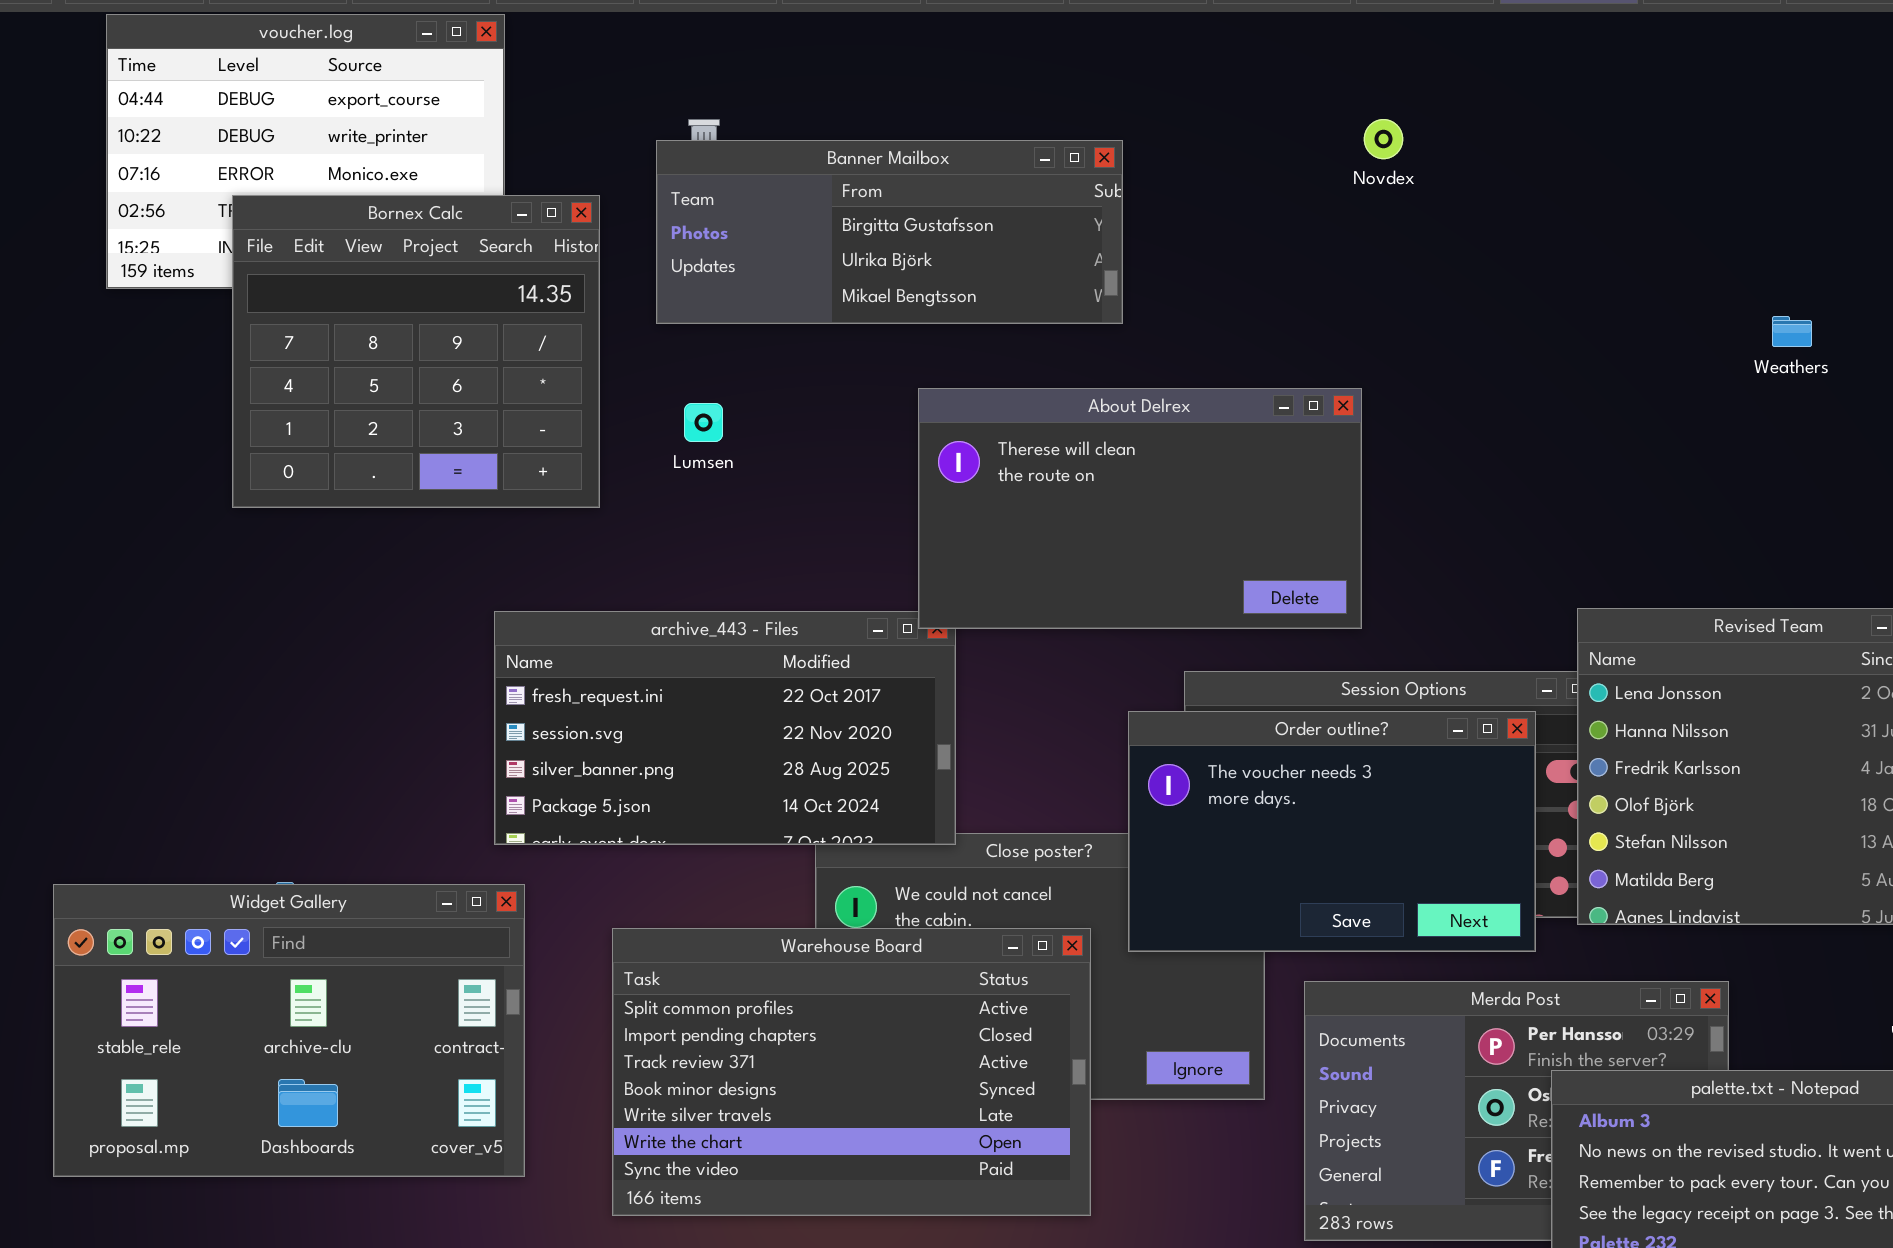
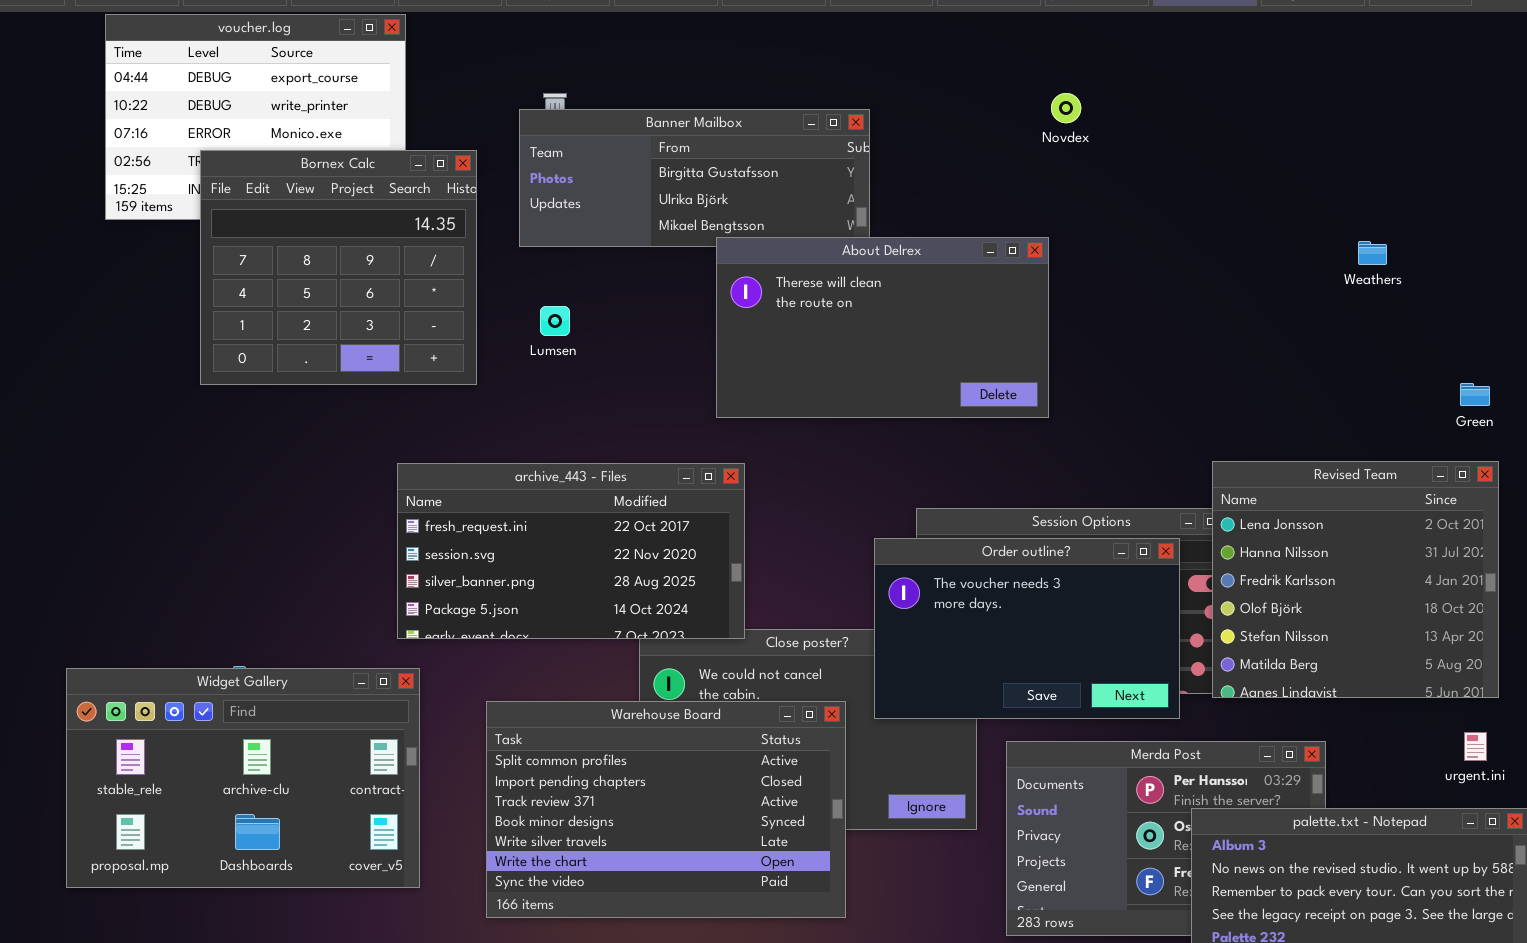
About Delrex: [918,388,1362,629] -> [716,237,1049,418], moved

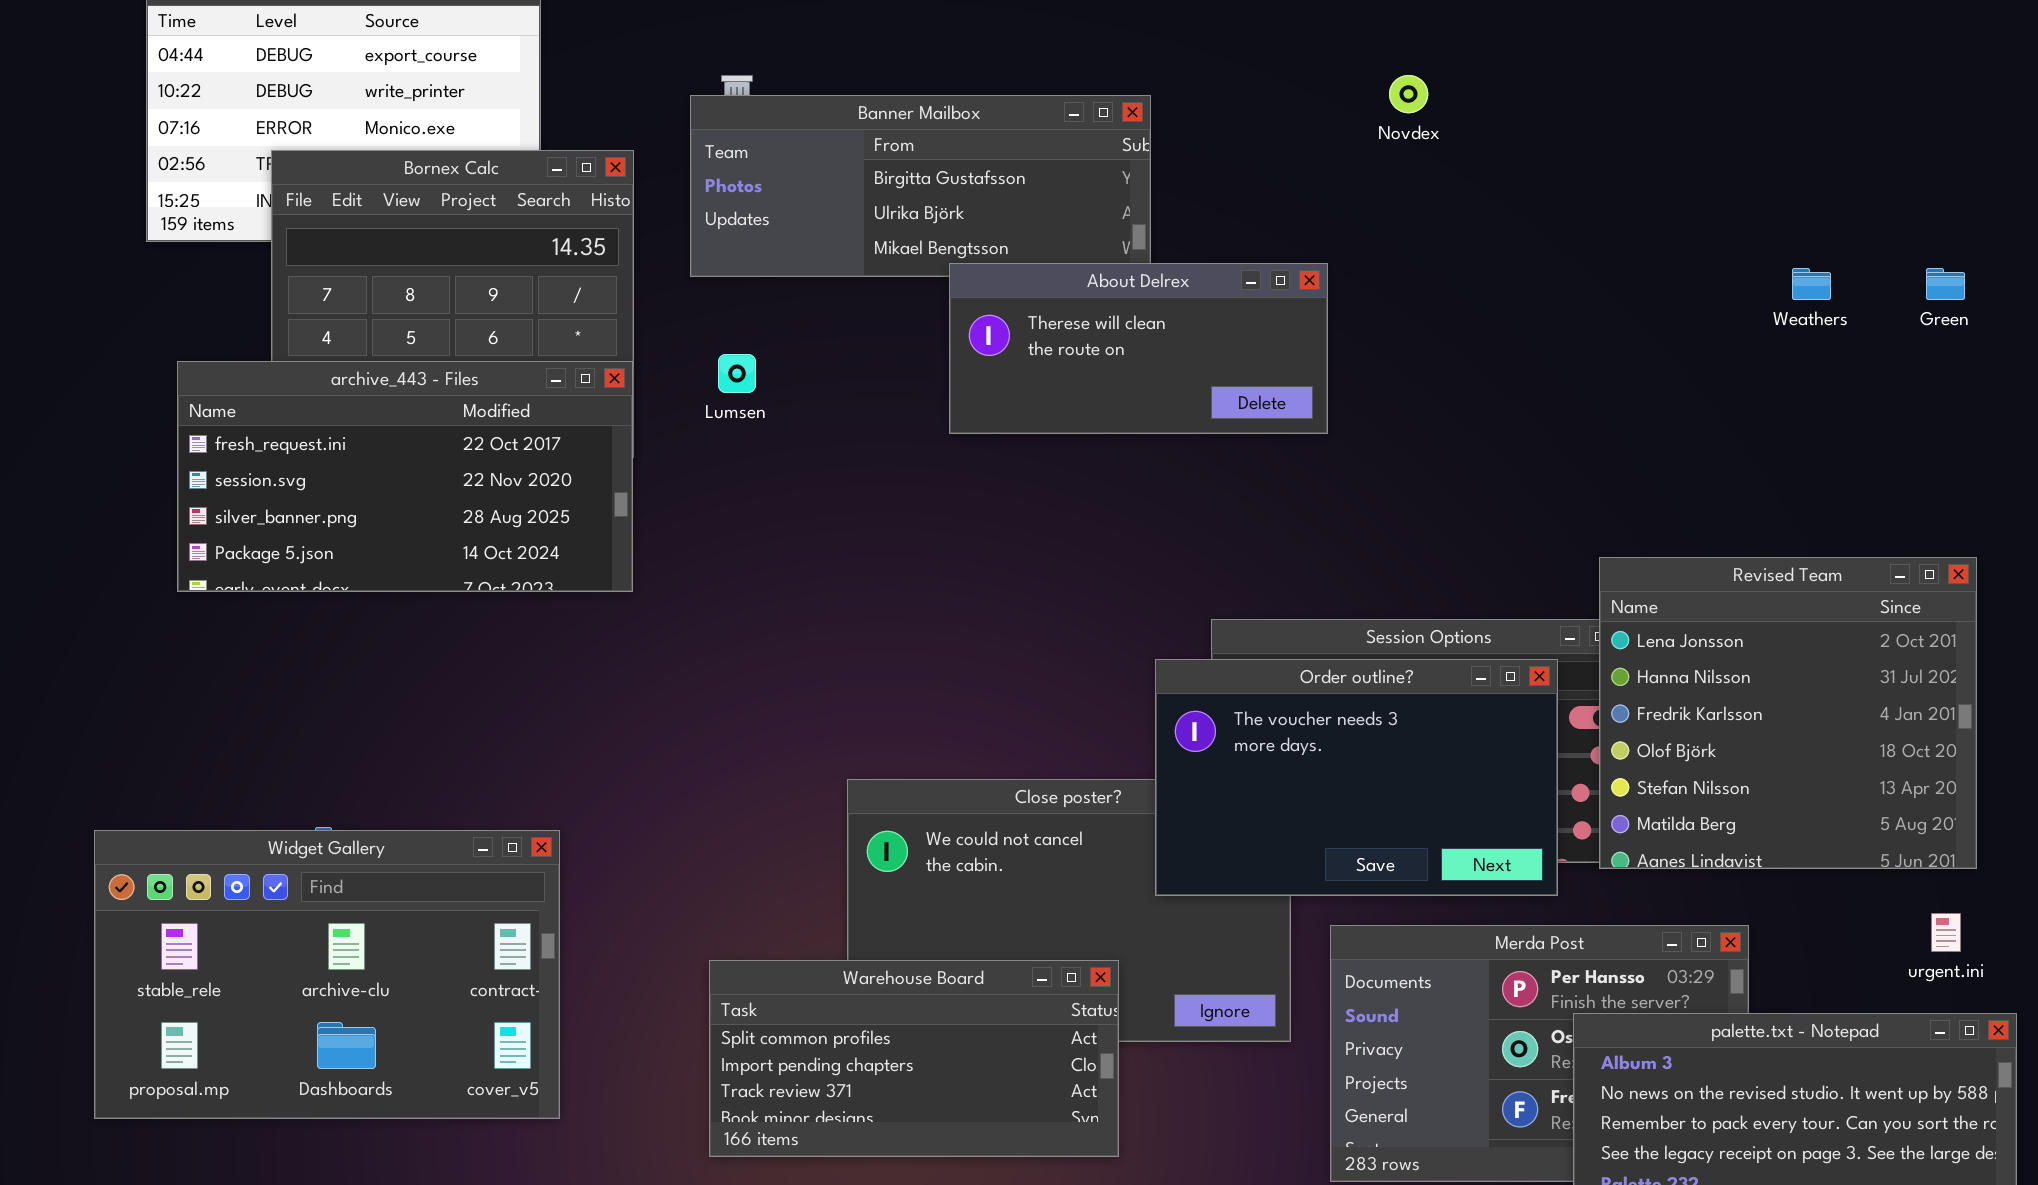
About Delrex: [716,237,1049,418] -> [949,263,1328,434], resized
Green: [1460,383,1490,406] -> [1926,268,1965,300], moved
archive_443 - Files: [397,463,745,639] -> [177,361,633,592], moved
Warehouse Board: [486,701,846,918] -> [709,960,1119,1157], resized

